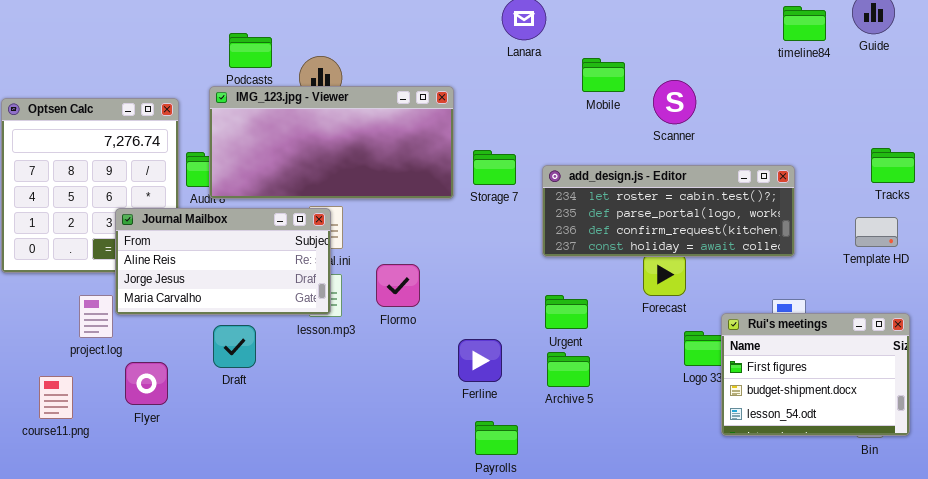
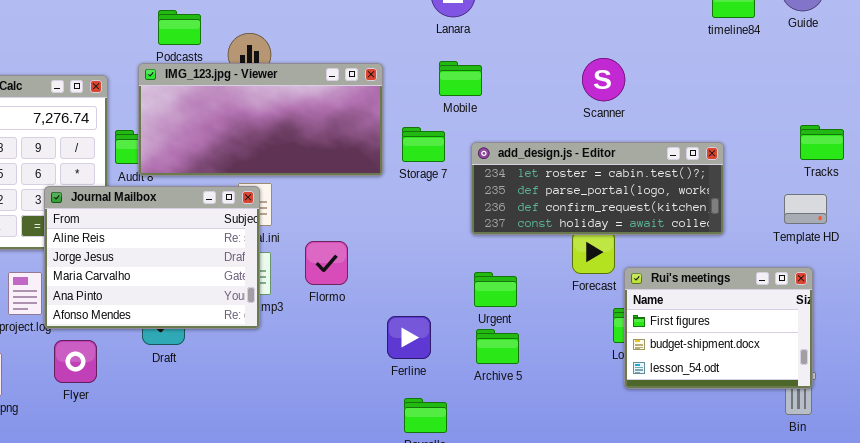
Mobile: [582,58,625,92] -> [439,61,482,96], moved
Journal Mailbox: [115,208,331,315] -> [44,186,260,329], resized
Rui's meetings: [721,313,910,436] -> [624,267,813,389], moved

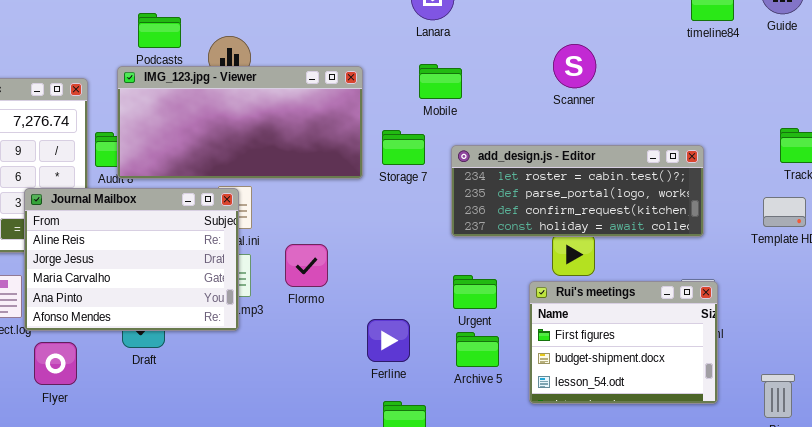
Scanner: [582,58,625,101] -> [553,44,596,88], moved
Rui's meetings: [624,267,813,389] -> [529,281,718,404], moved

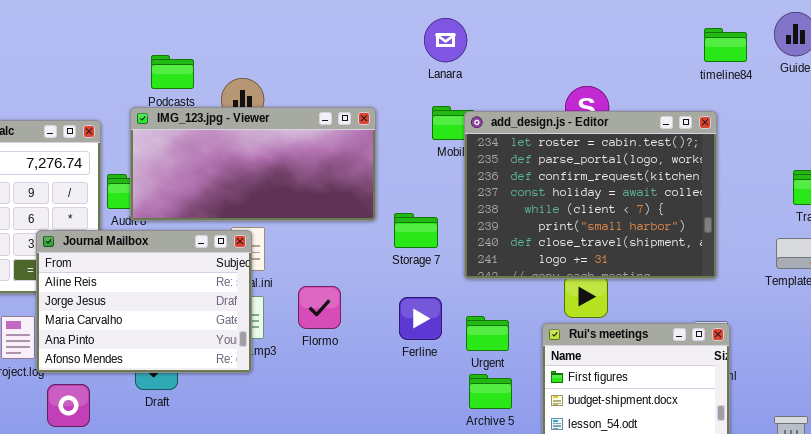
Storage 7: [382,130,425,165] -> [394,213,438,248], moved
add_design.js - Editor: [451,145,704,237] -> [464,111,717,279], resized
Ferline: [367,319,410,362] -> [399,297,442,340], moved

